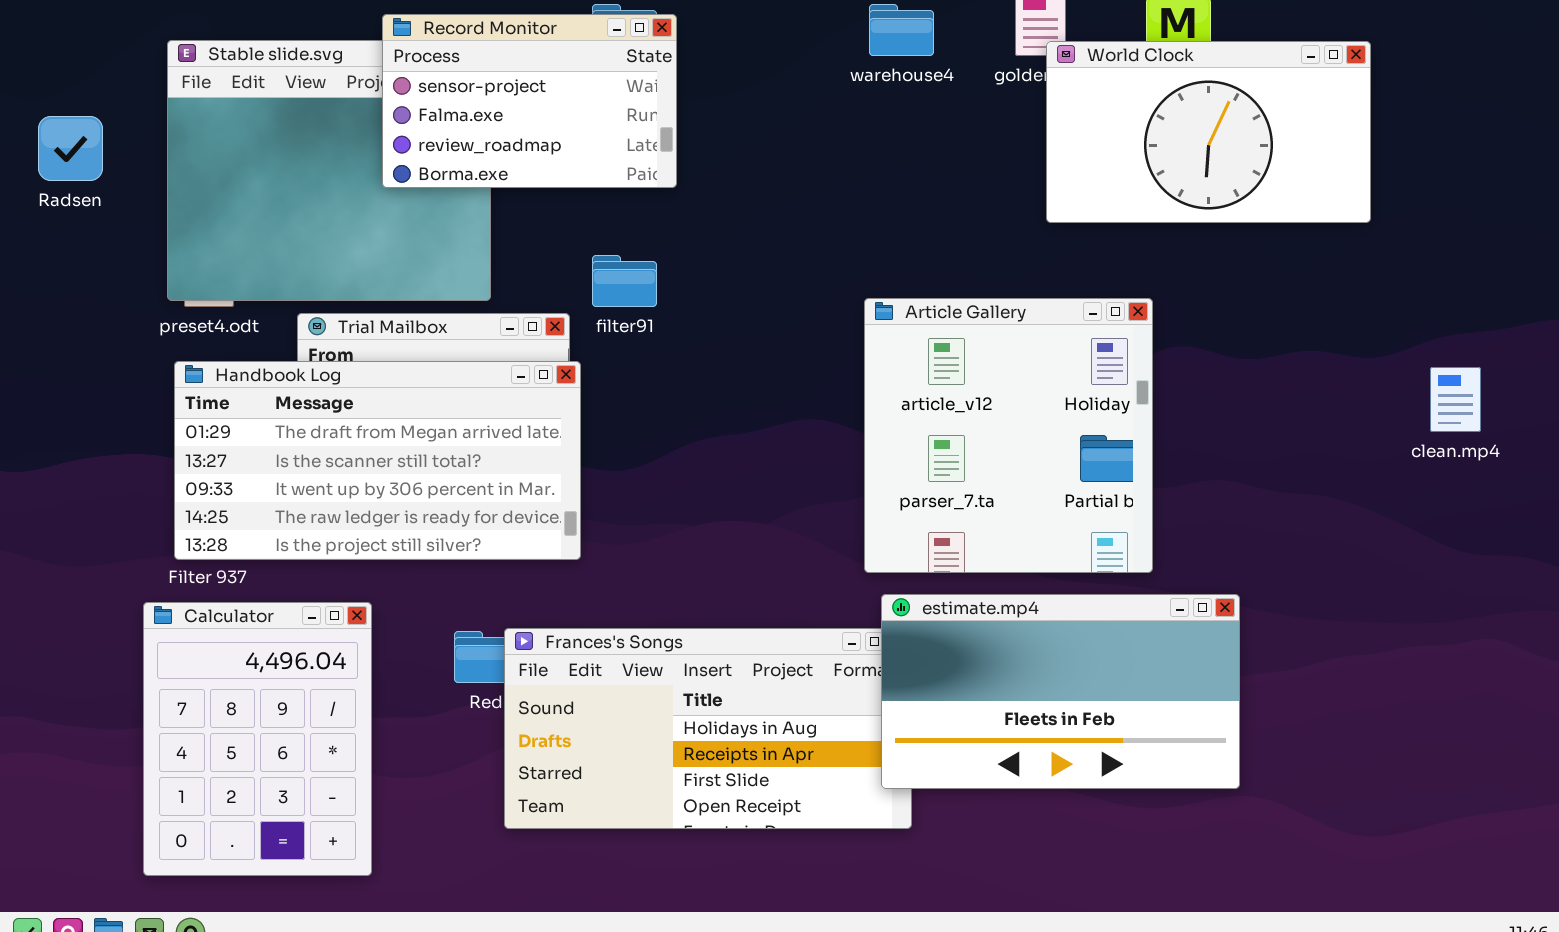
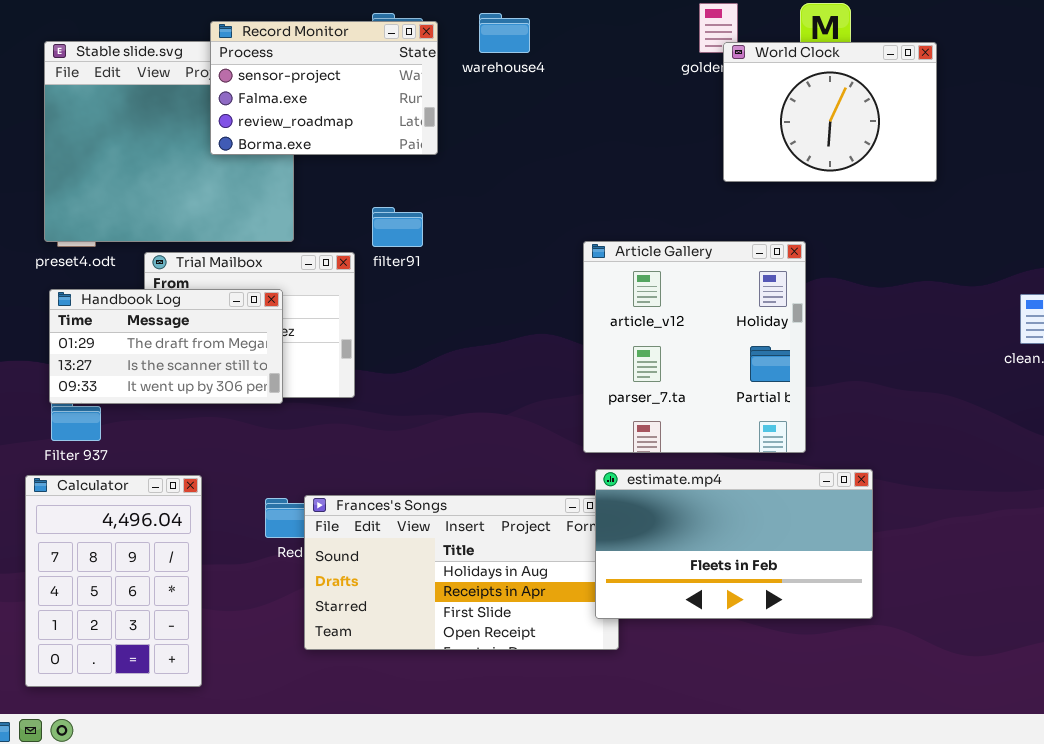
warehouse4: [869,4,934,56] -> [479,13,530,53], moved
World Clock: [1046,41,1371,223] -> [723,42,937,182], resized
Handbook Log: [174,361,581,560] -> [49,289,283,404], resized

